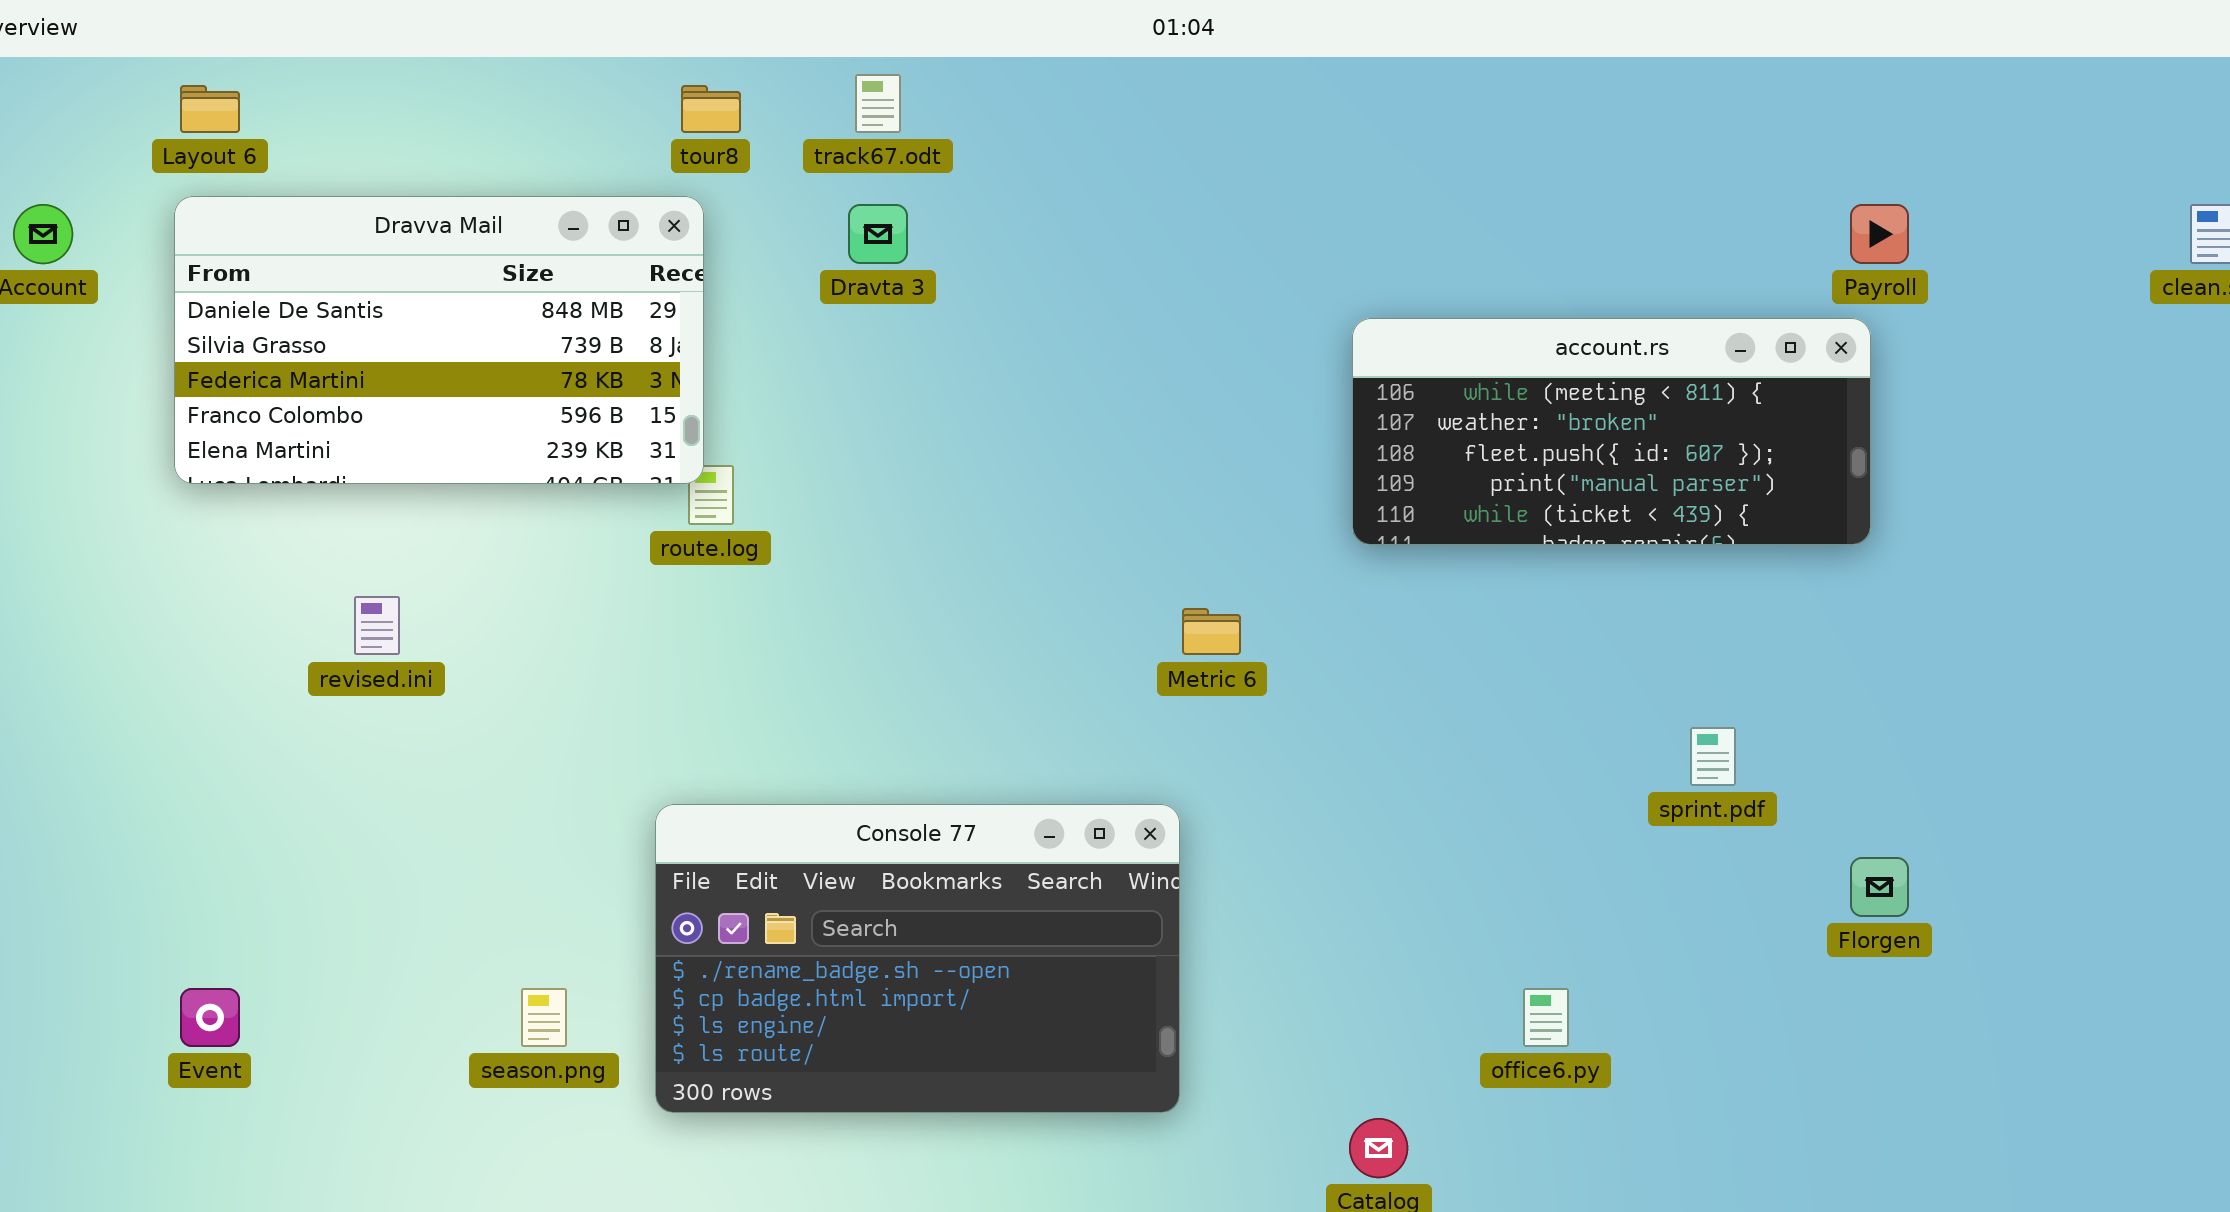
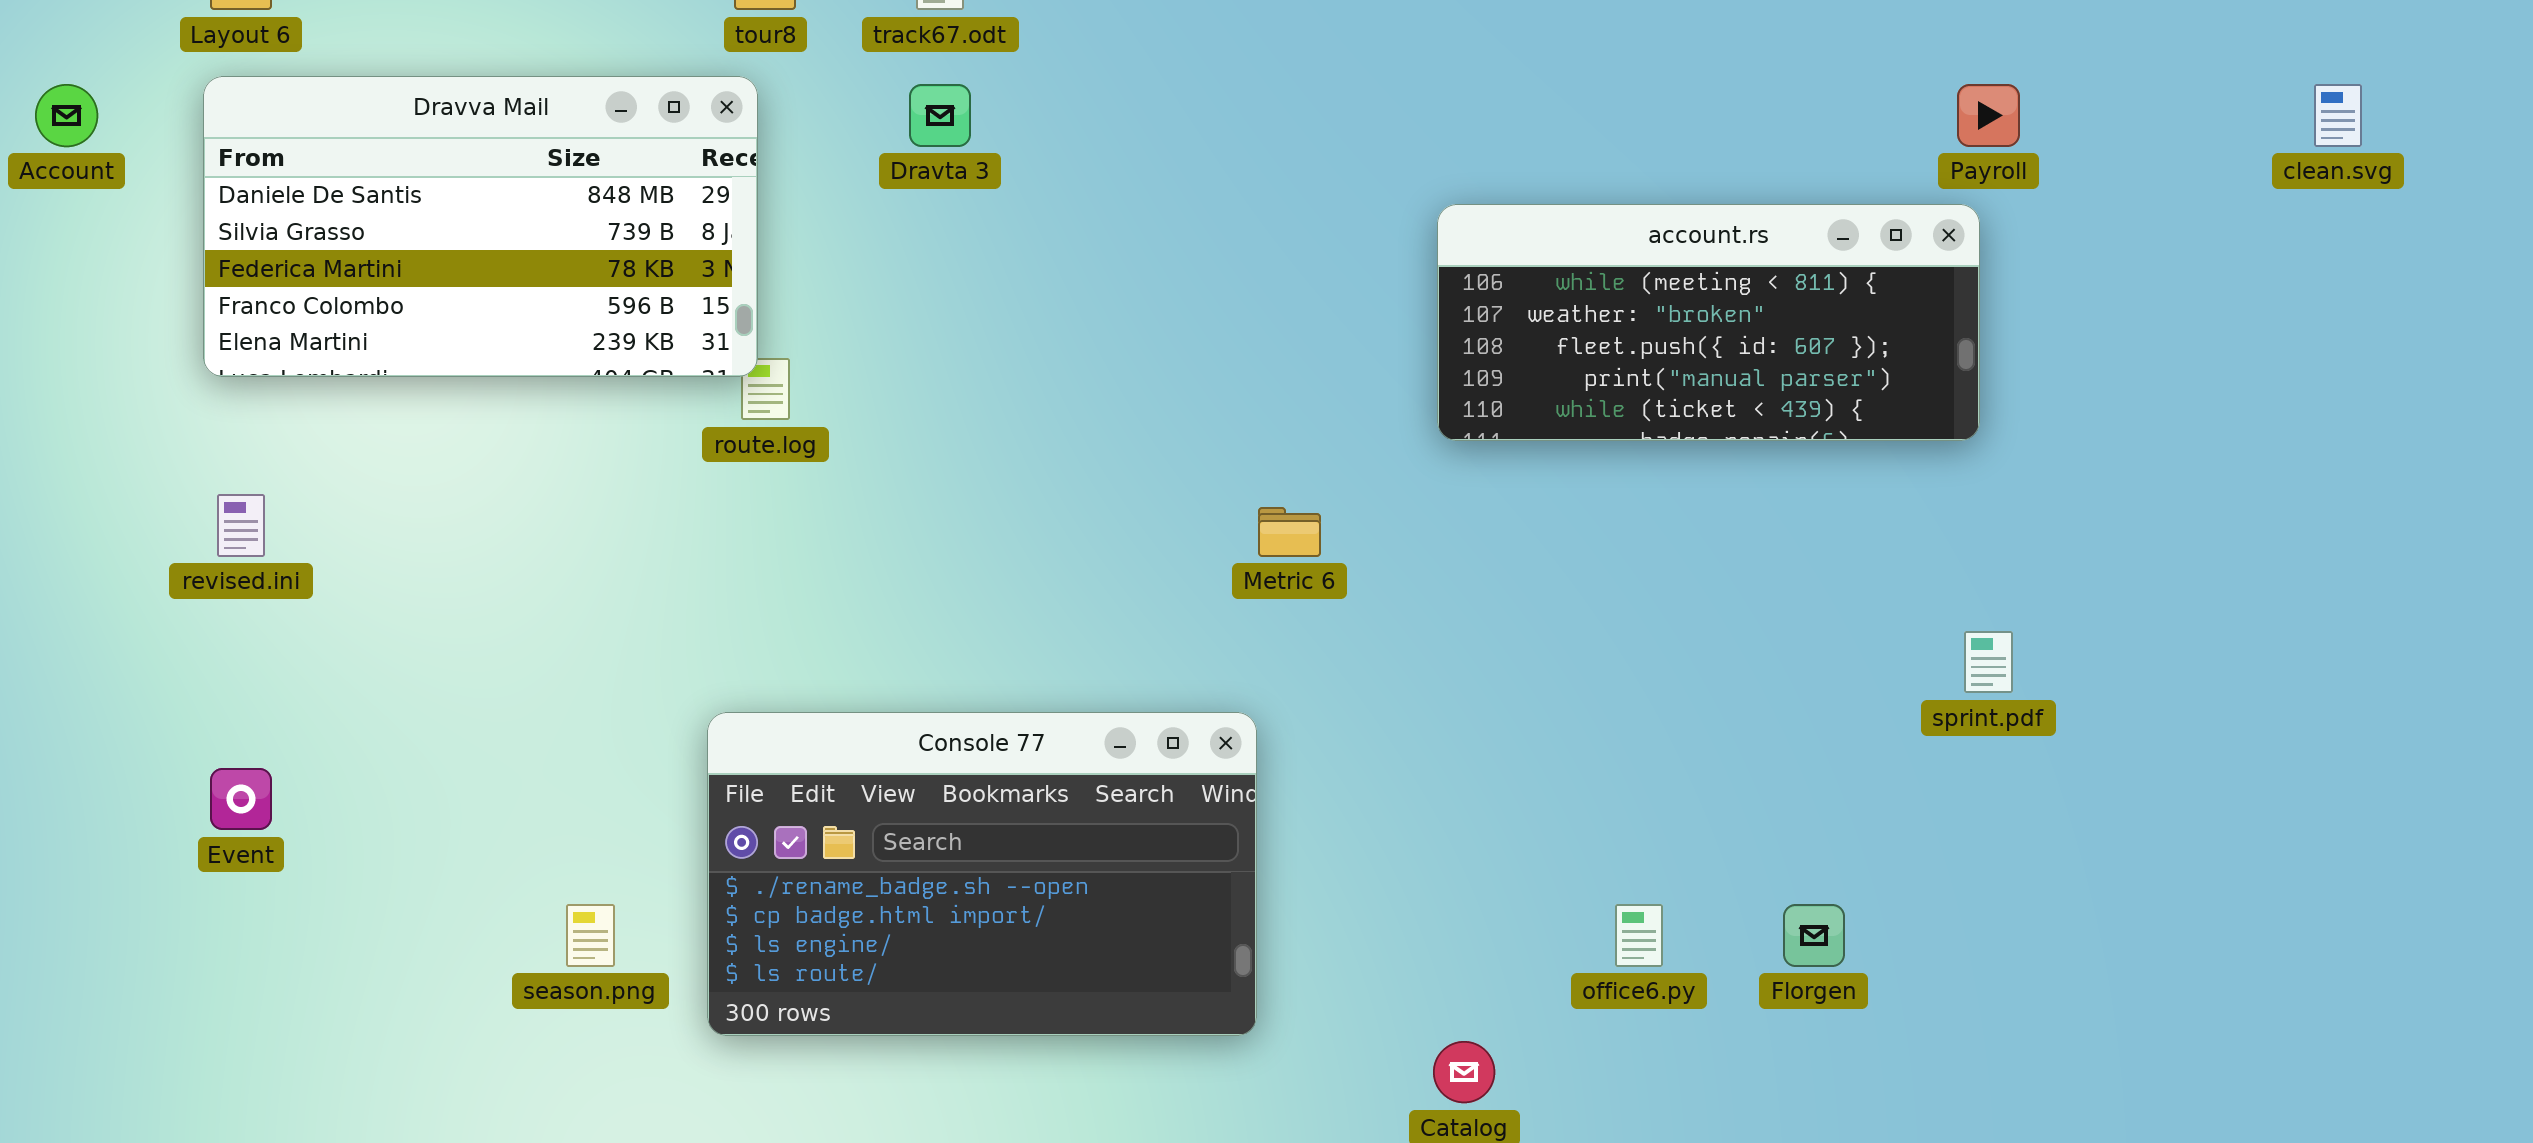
revised.ini: [354,596,400,655] -> [217,494,265,557], moved
sprint.pdf: [1690,727,1736,786] -> [1964,631,2013,693], moved
Florgen: [1850,857,1909,917] -> [1783,904,1845,967], moved
Event: [180,988,240,1047] -> [210,768,272,830], moved

